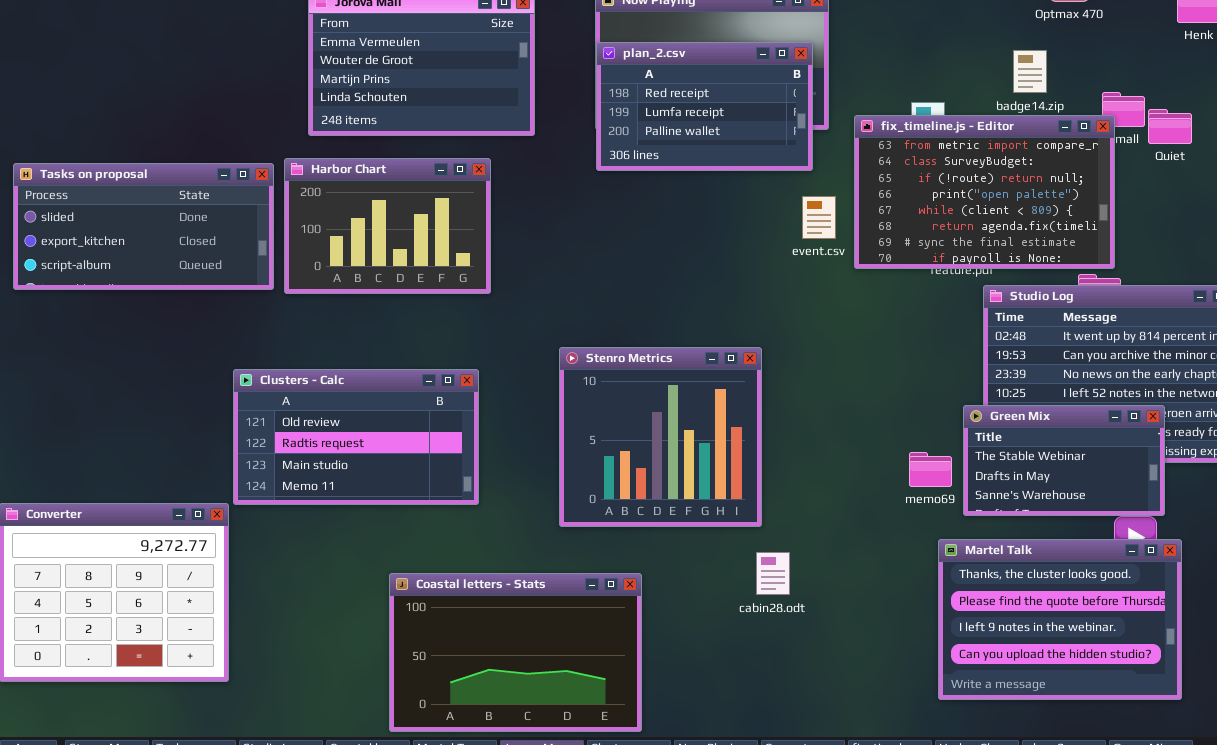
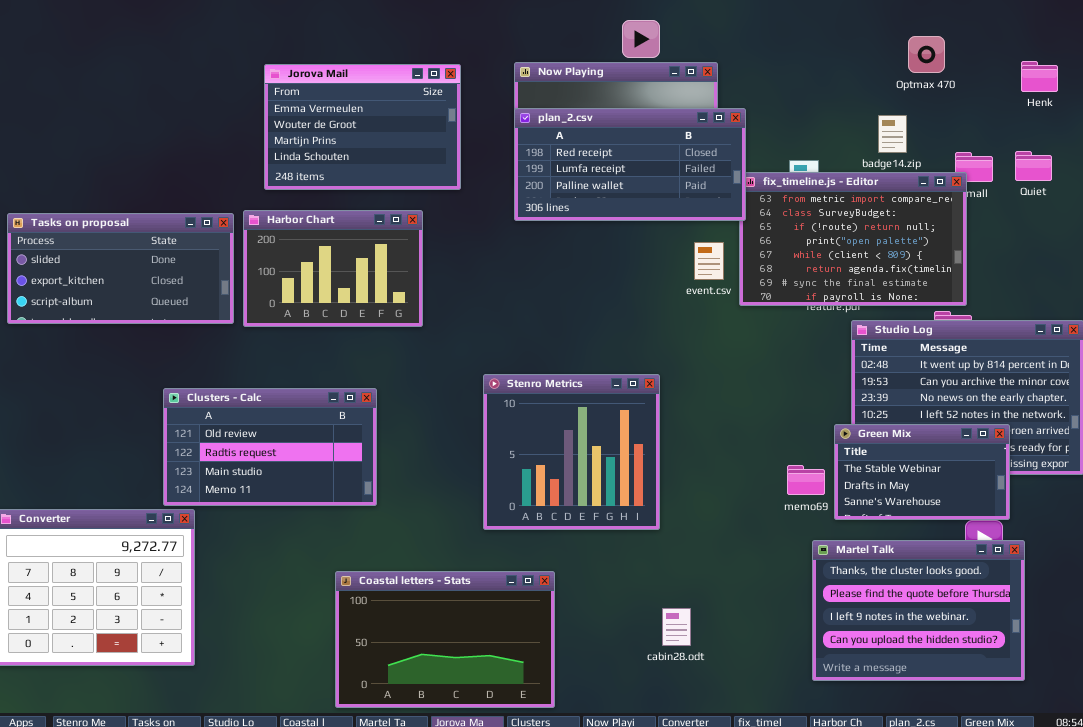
plan_2.csv: [596,42,813,171] -> [514,108,746,221], resized
Quiet: [1148,109,1192,144] -> [1015,151,1052,181], moved
Clusters - Calc: [233,369,479,505] -> [163,388,377,506], moved
cabin28.odt: [756,552,790,595] -> [662,608,691,646], moved

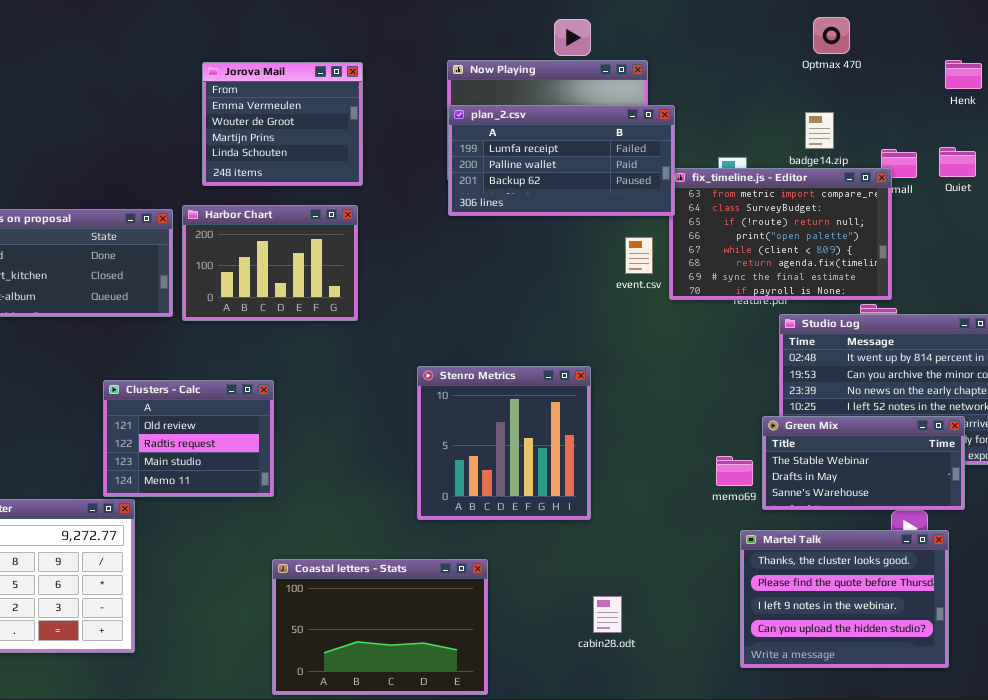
Optmax 470: [908,36,945,73] -> [813,17,850,54], moved
Jorova Mail: [264,64,461,190] -> [202,62,363,186], resized
plan_2.csv: [514,108,746,221] -> [448,105,675,216], scrolled down 1 row
Clusters - Calc: [163,388,377,506] -> [103,380,274,497], resized
Green Mix: [834,424,1010,520] -> [762,416,965,510], resized

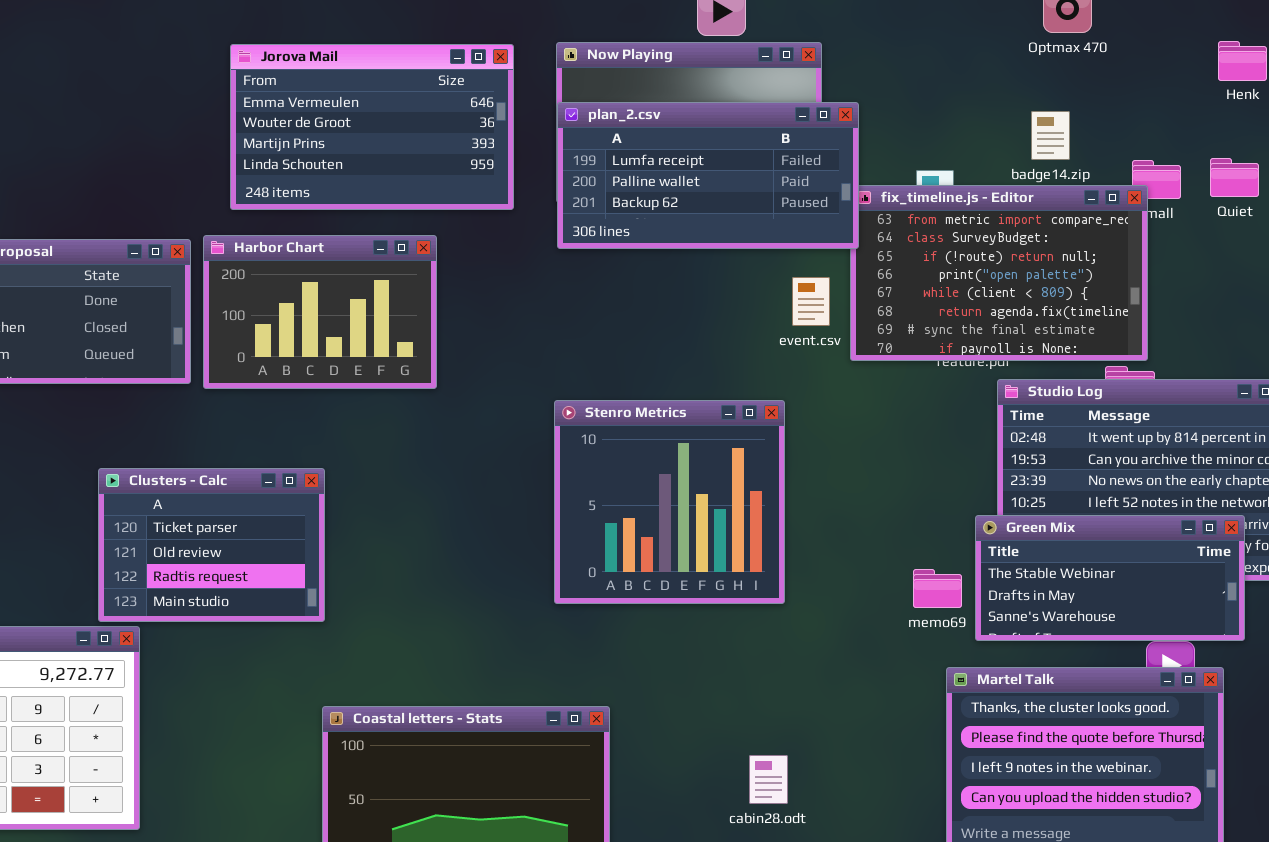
Jorova Mail: [202,62,363,186] -> [230,44,514,210], resized
Stenro Metrics: [417,366,591,520] -> [554,400,785,604], moved
Clusters - Calc: [103,380,274,497] -> [98,468,325,622], scrolled up 1 row

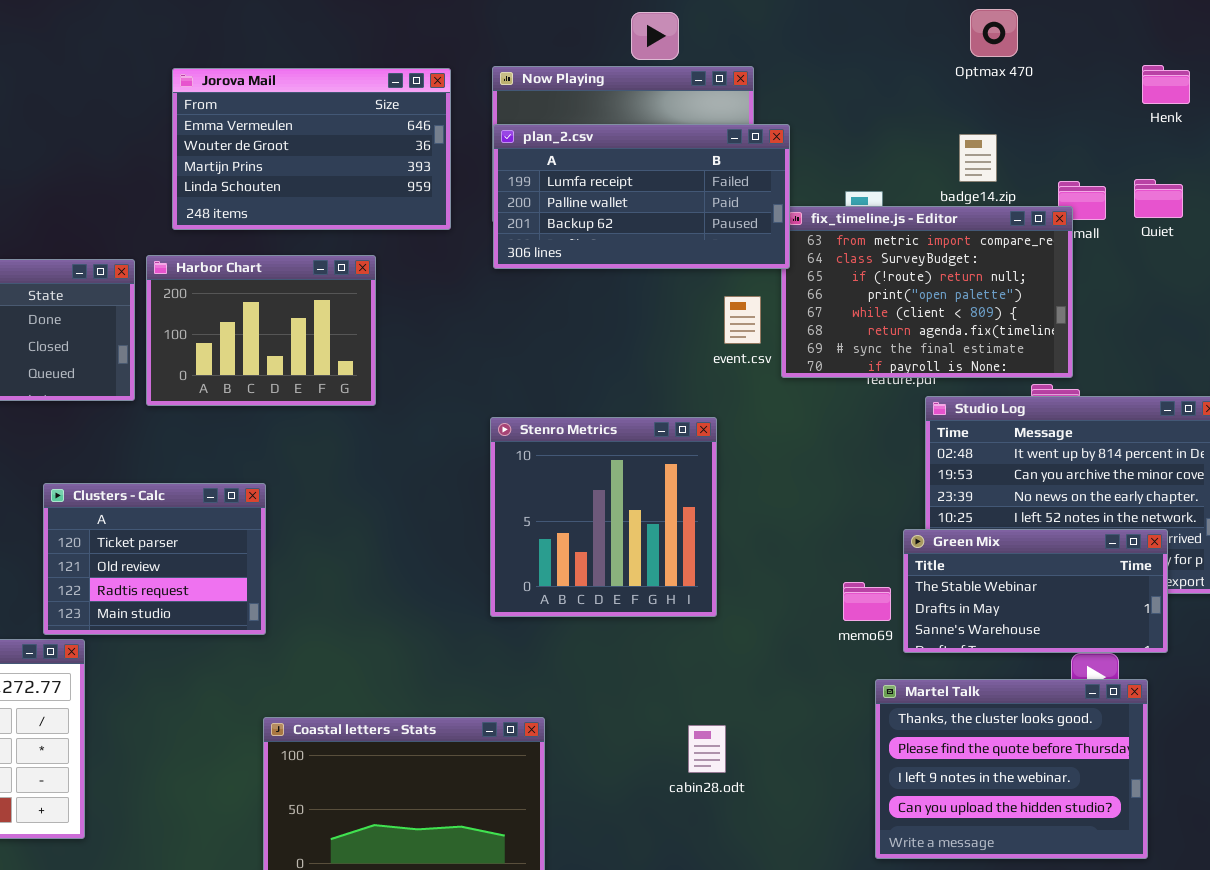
cabin28.odt: [749,755,788,804] -> [688,725,726,773], moved

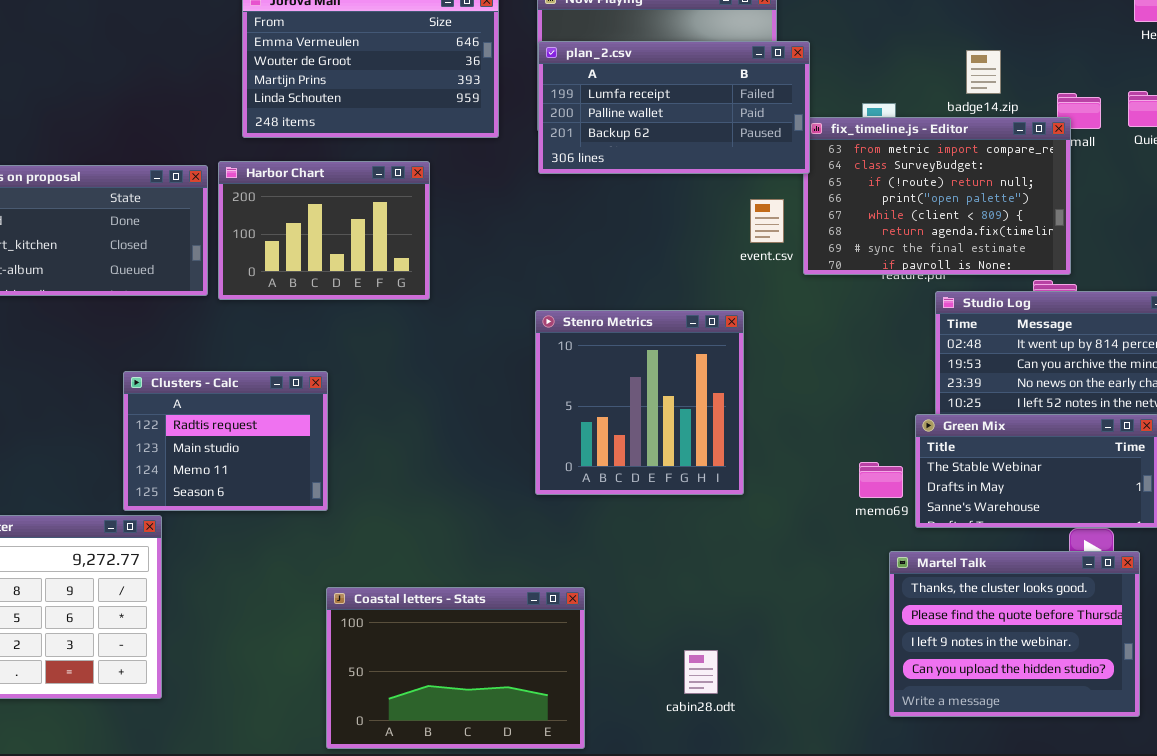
Clusters - Calc: [43,483,266,635] -> [123,371,328,511], scrolled down 2 rows
cabin28.odt: [688,725,726,773] -> [684,650,718,694], moved

